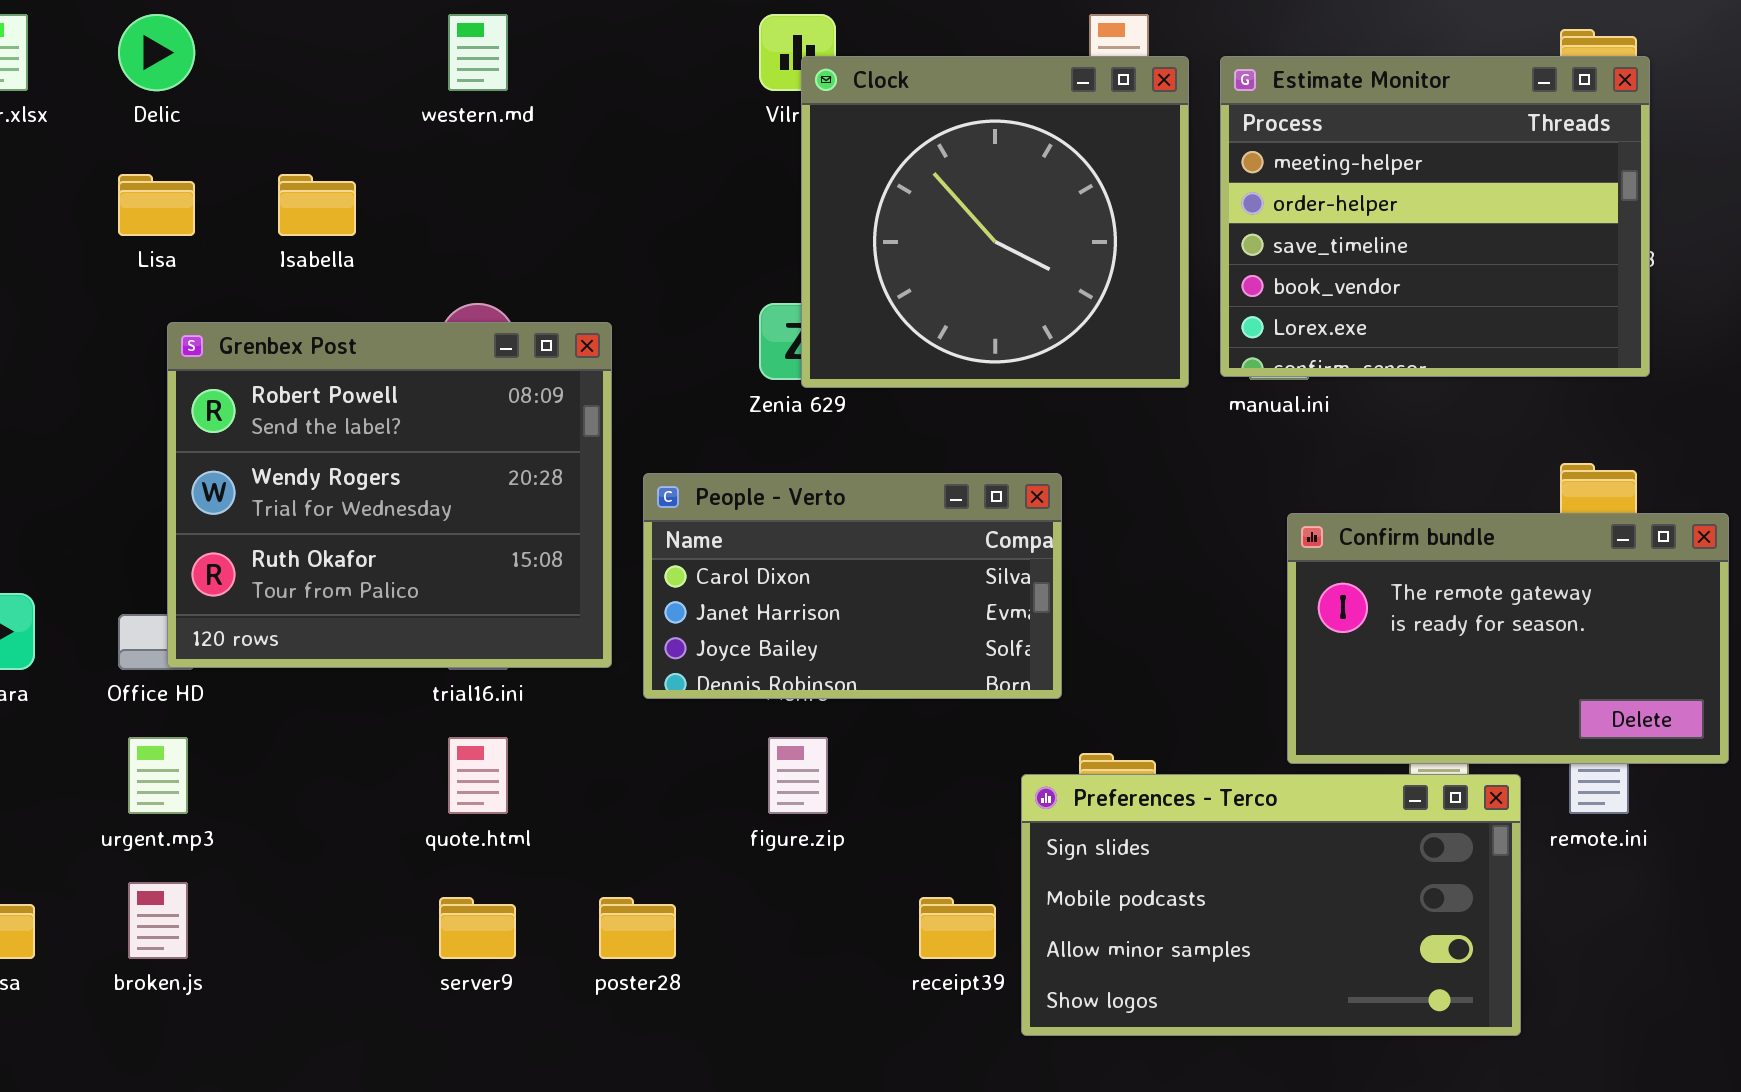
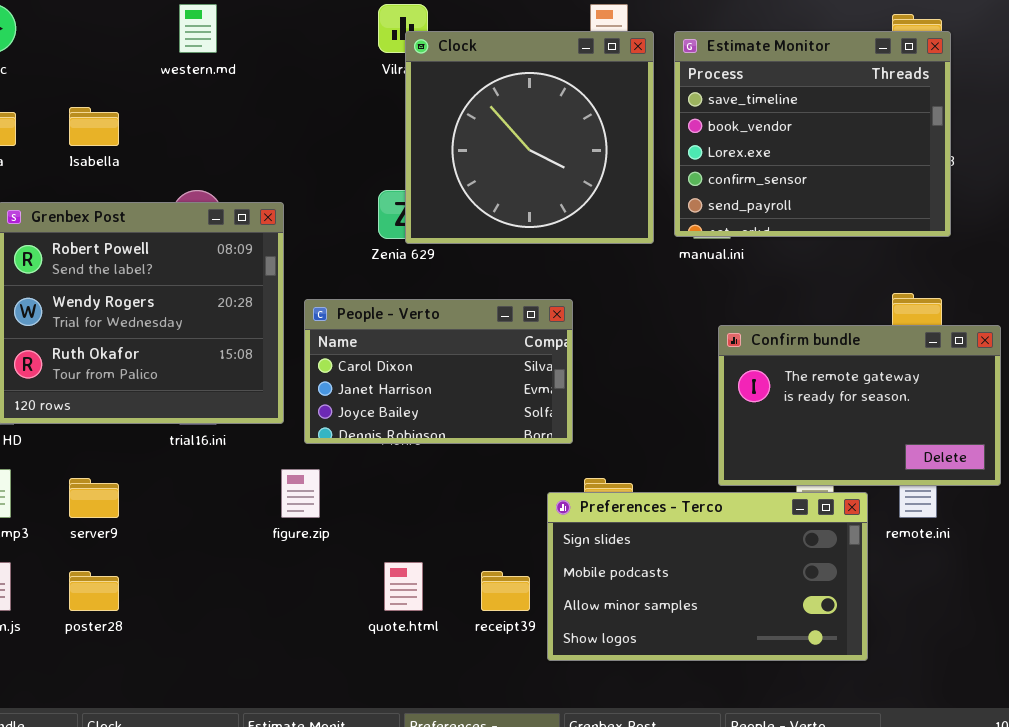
Estimate Monitor: [1220,56,1650,377] -> [674,31,951,237], scrolled down 2 rows
quote.html: [448,737,508,814] -> [384,562,423,611], moved
figure.zip: [768,737,828,814] -> [281,469,320,518], moved
server9: [439,897,516,959] -> [69,478,119,518], moved
poster28: [599,897,676,959] -> [69,571,119,611], moved

